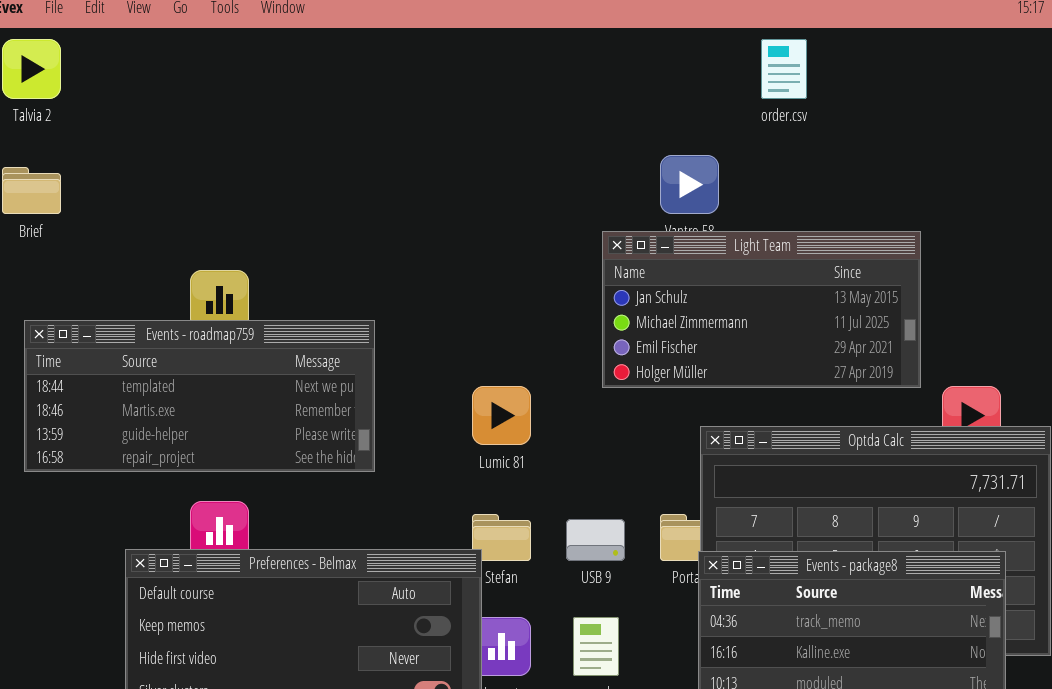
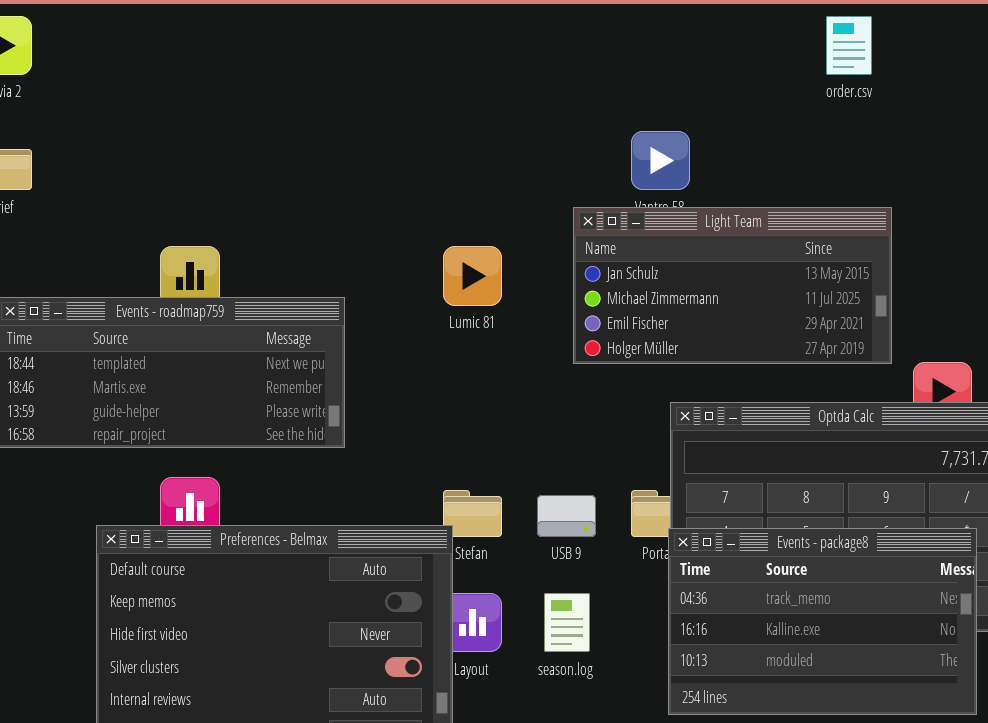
order.csv: [761,39,807,99] -> [826,16,872,75], moved
Lumic 81: [472,386,531,445] -> [443,246,502,306], moved

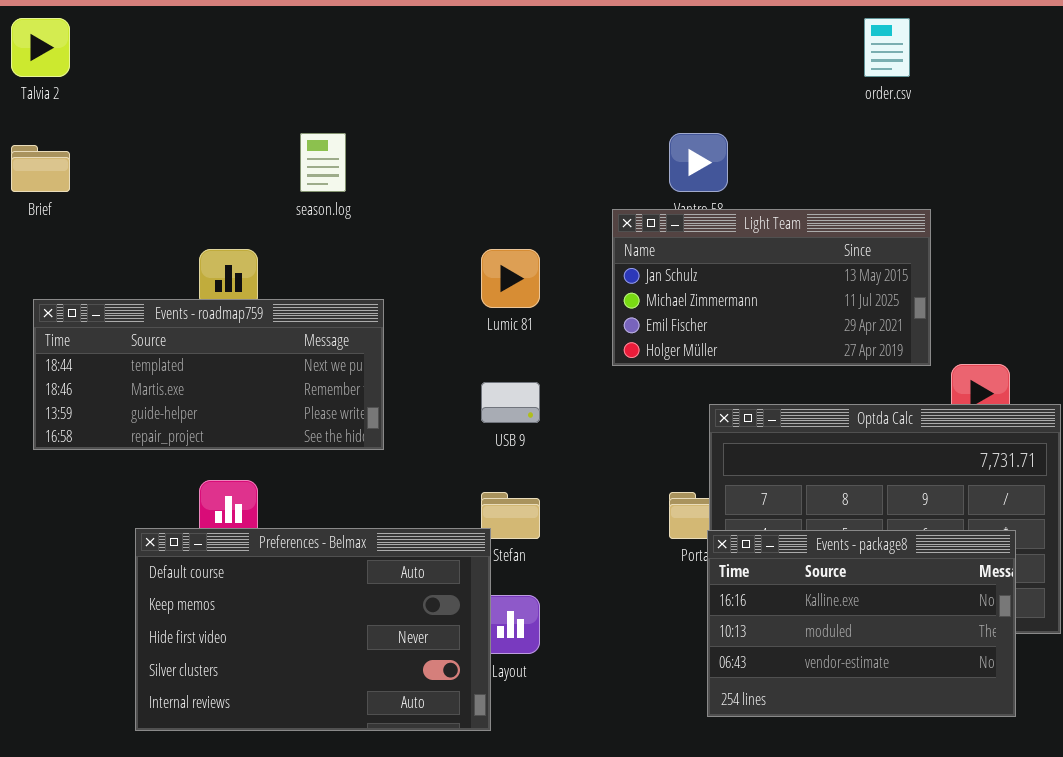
USB 9: [537,495,596,537] -> [481,382,540,423], moved
Events - package8: [668,528,977,715] -> [707,530,1016,717], scrolled down 1 row
season.log: [544,593,590,652] -> [300,133,346,192], moved

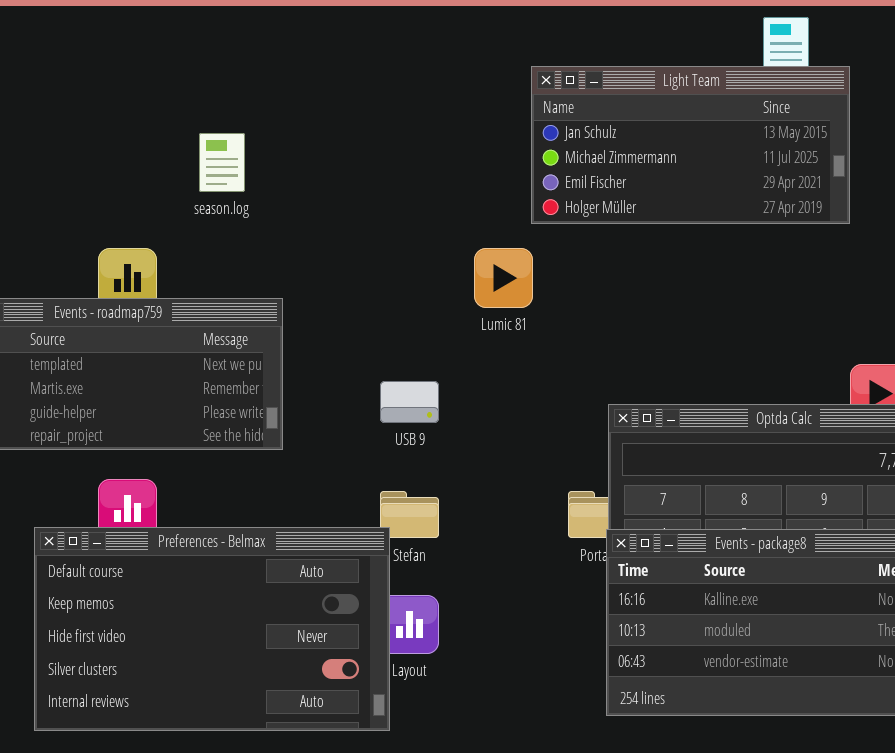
Light Team: [612,209,931,366] -> [531,66,850,224], moved
Lumic 81: [481,249,540,308] -> [474,248,533,308], moved

